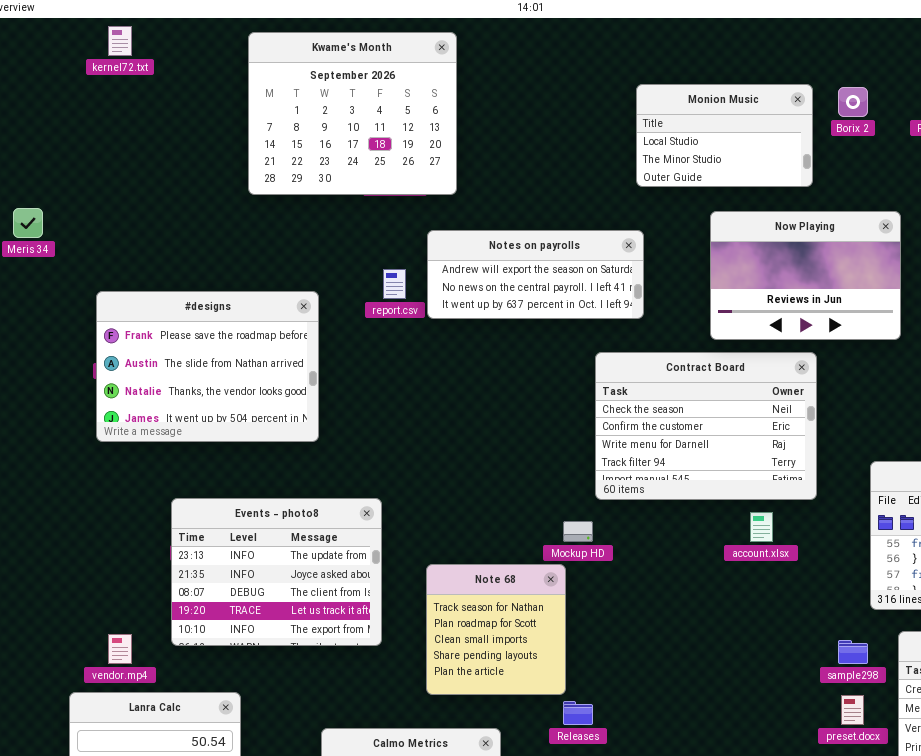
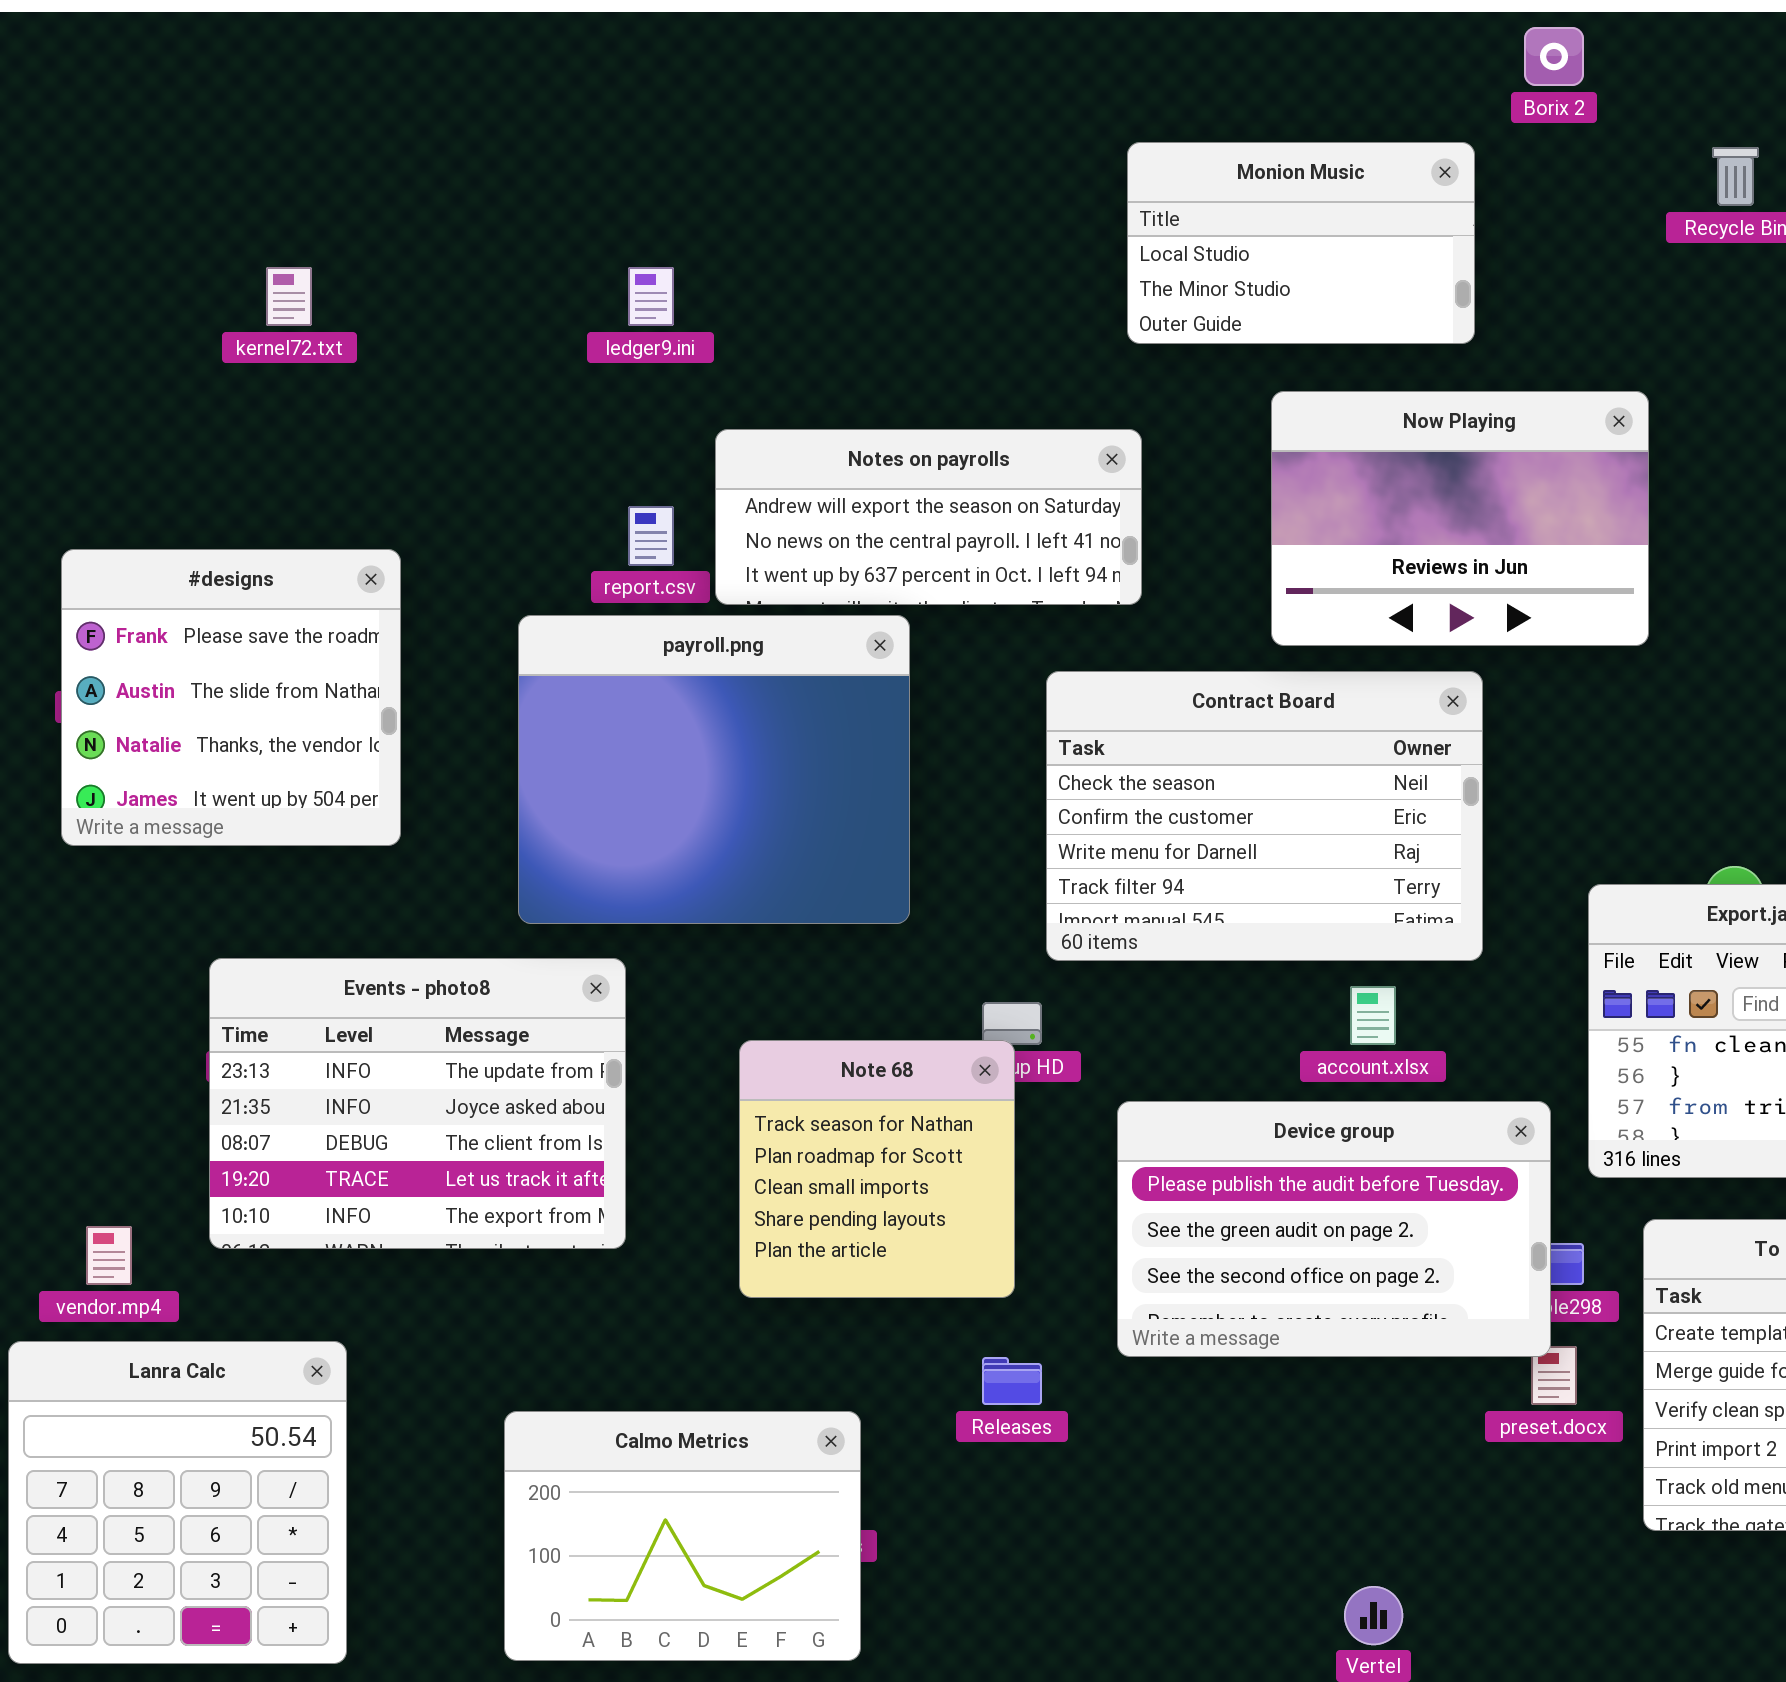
kernel72.txt: [108,26,132,56] -> [266,267,312,326], moved
Kwame's Month: [248,32,457,195] -> none, closed
Borix 2: [838,87,868,117] -> [1524,27,1584,86], moved
#designs: [96,291,319,442] -> [61,549,401,846], resized
payroll.png: none -> [518,615,910,924], opened
Note 68: [426,564,566,695] -> [739,1040,1015,1298], moved
Device group: none -> [1117,1101,1551,1357], opened

